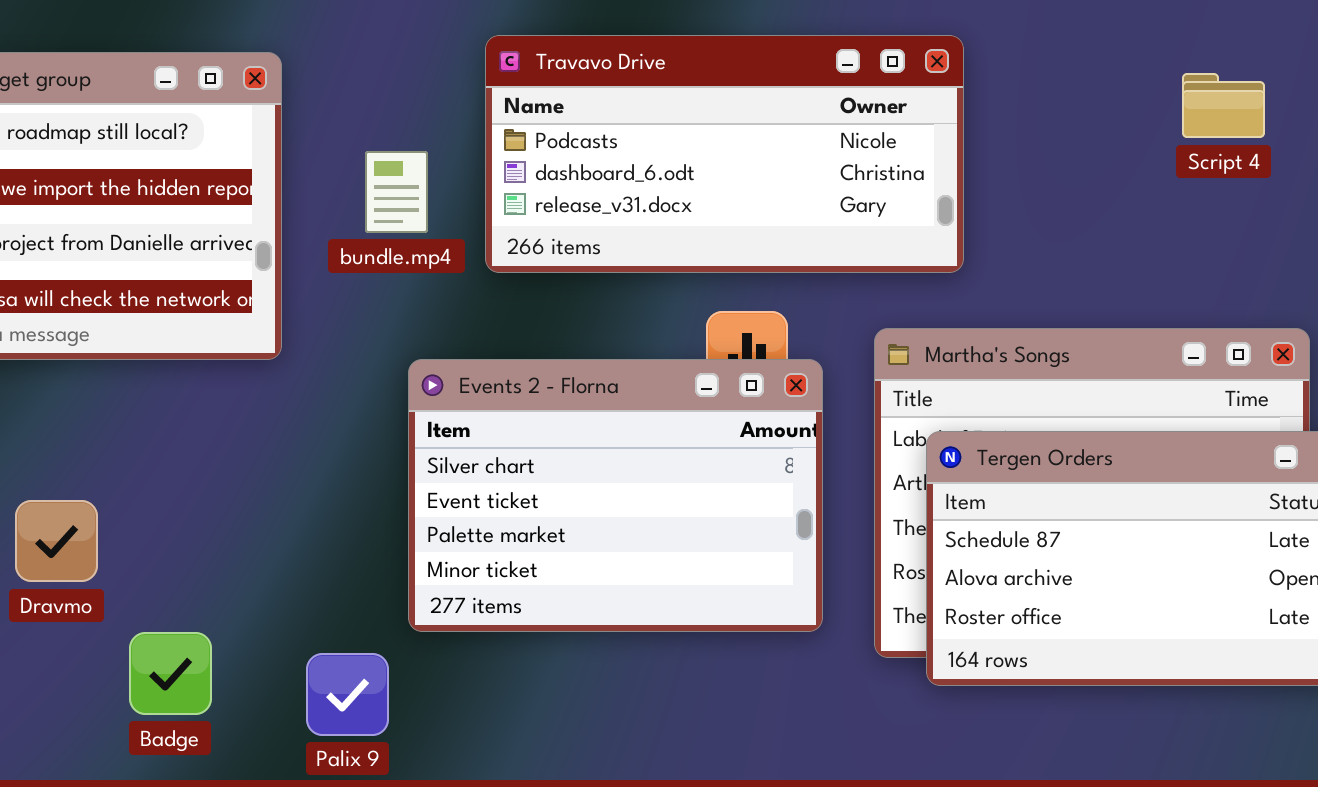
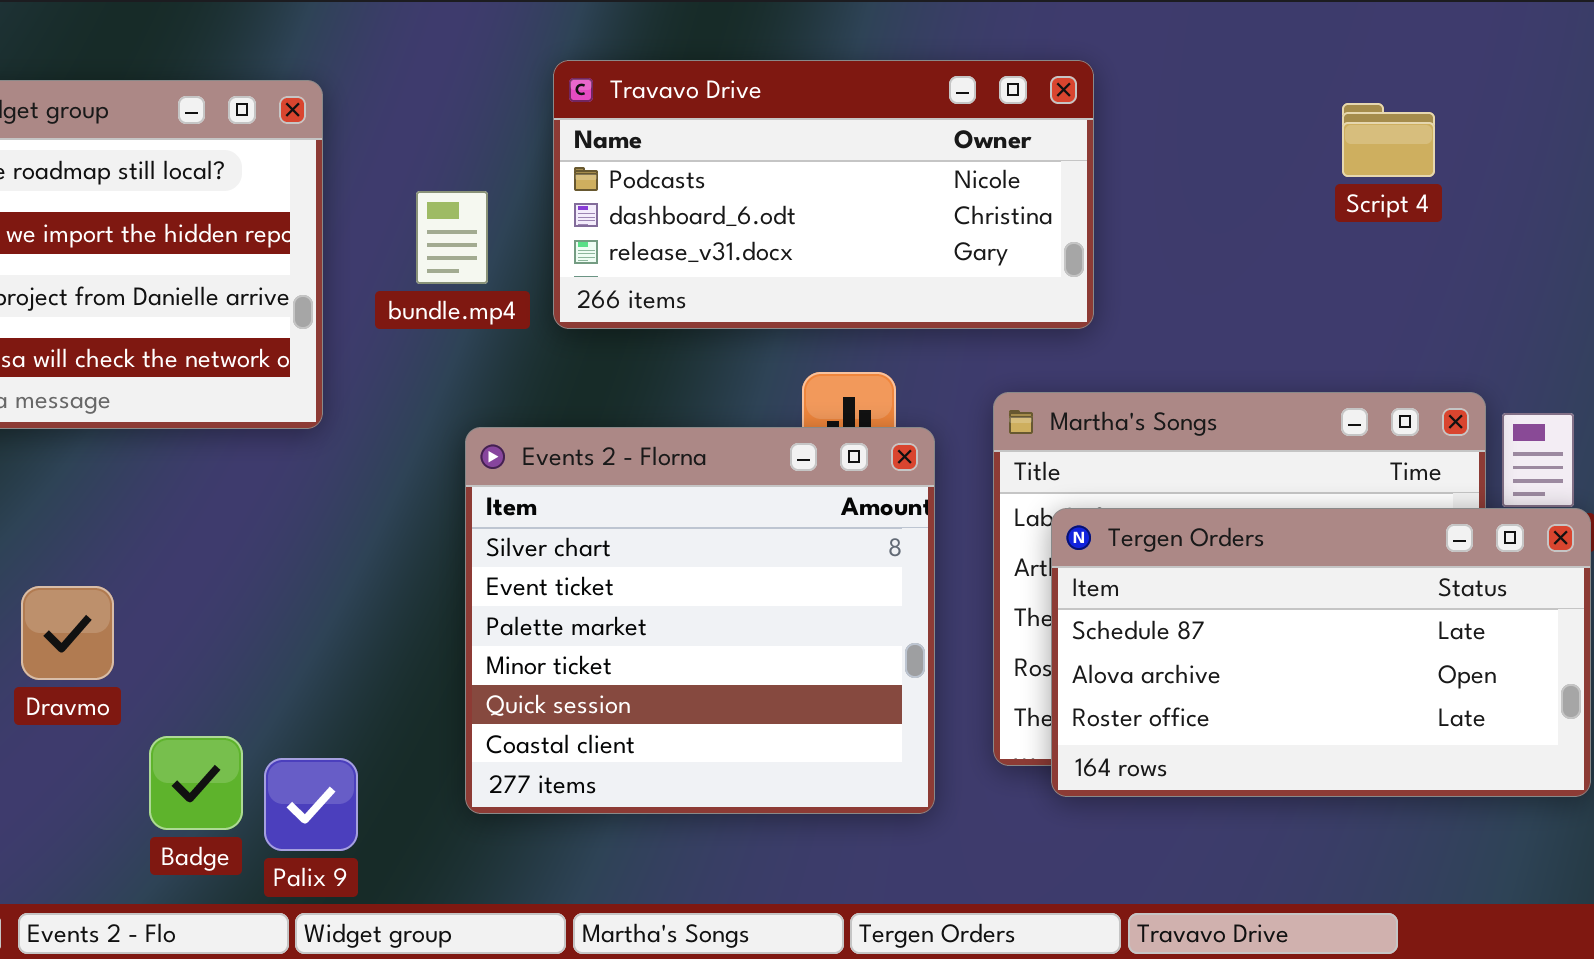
Events 2 - Florna: [408,359,823,632] -> [465,427,935,814], resized
Palix 9: [306,653,389,736] -> [264,758,358,851], moved

